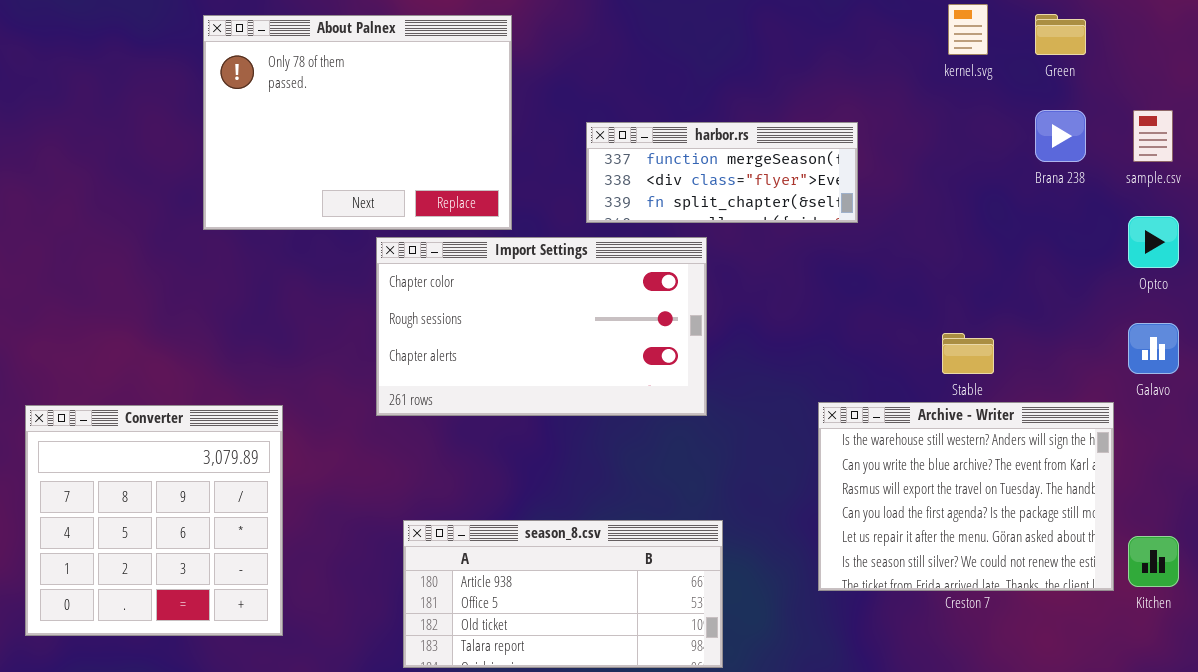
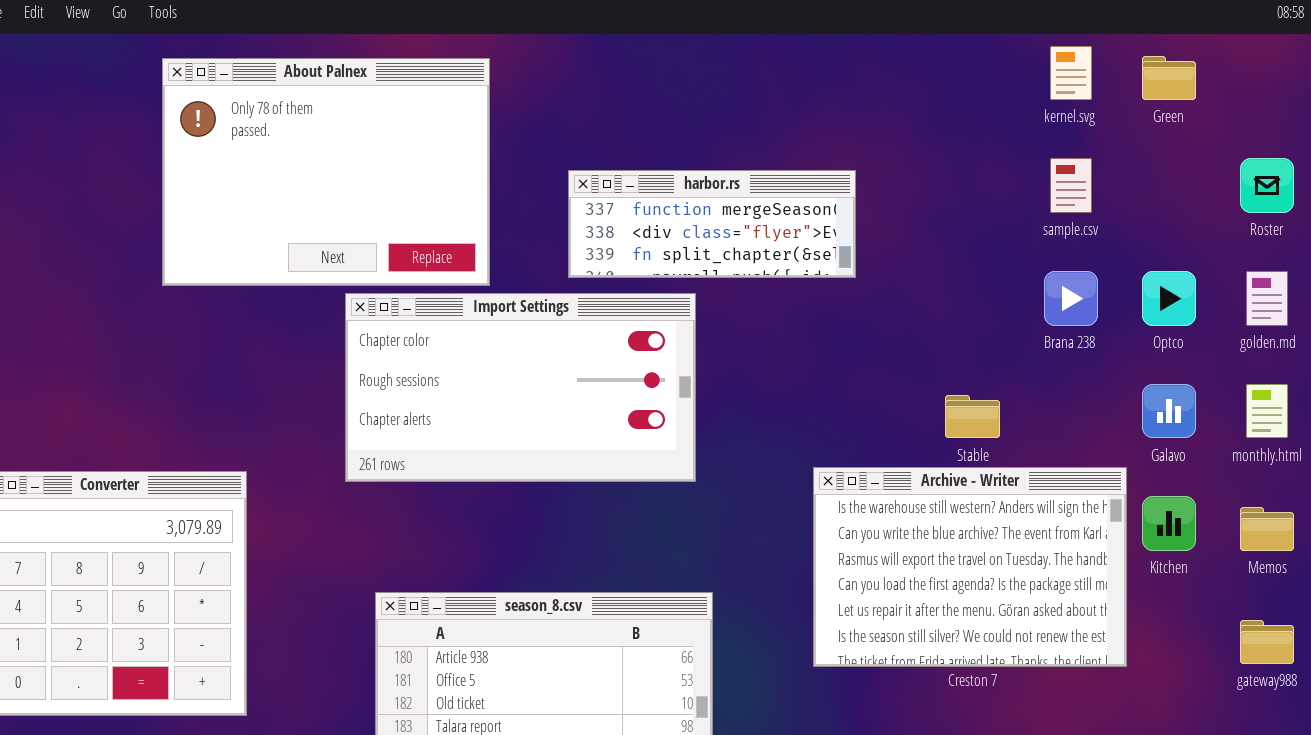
kernel.svg: [948,4,988,55] -> [1050,46,1092,100], moved
Green: [1035,14,1086,55] -> [1142,56,1196,100], moved
Brana 238: [1035,110,1086,162] -> [1044,271,1098,326], moved
sample.csv: [1133,110,1173,162] -> [1050,158,1092,213], moved
Kitchen: [1128,536,1179,587] -> [1142,496,1196,551], moved

